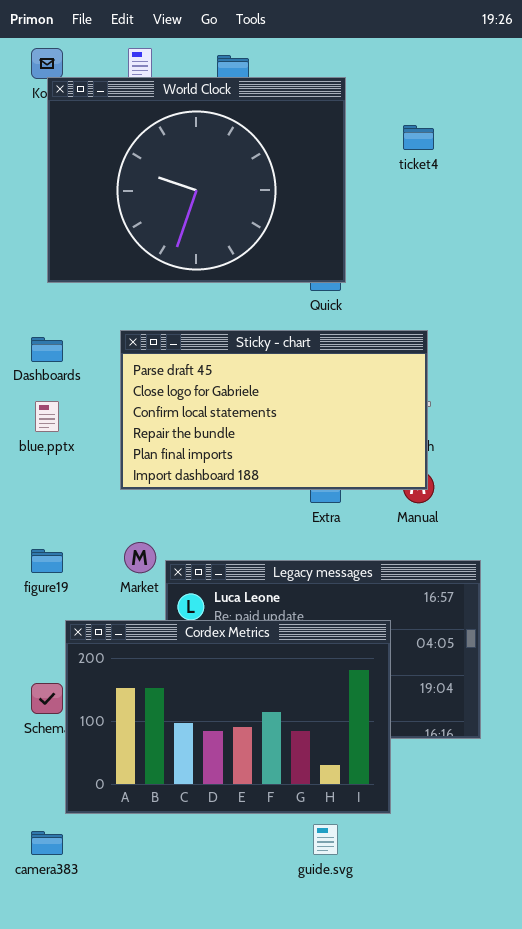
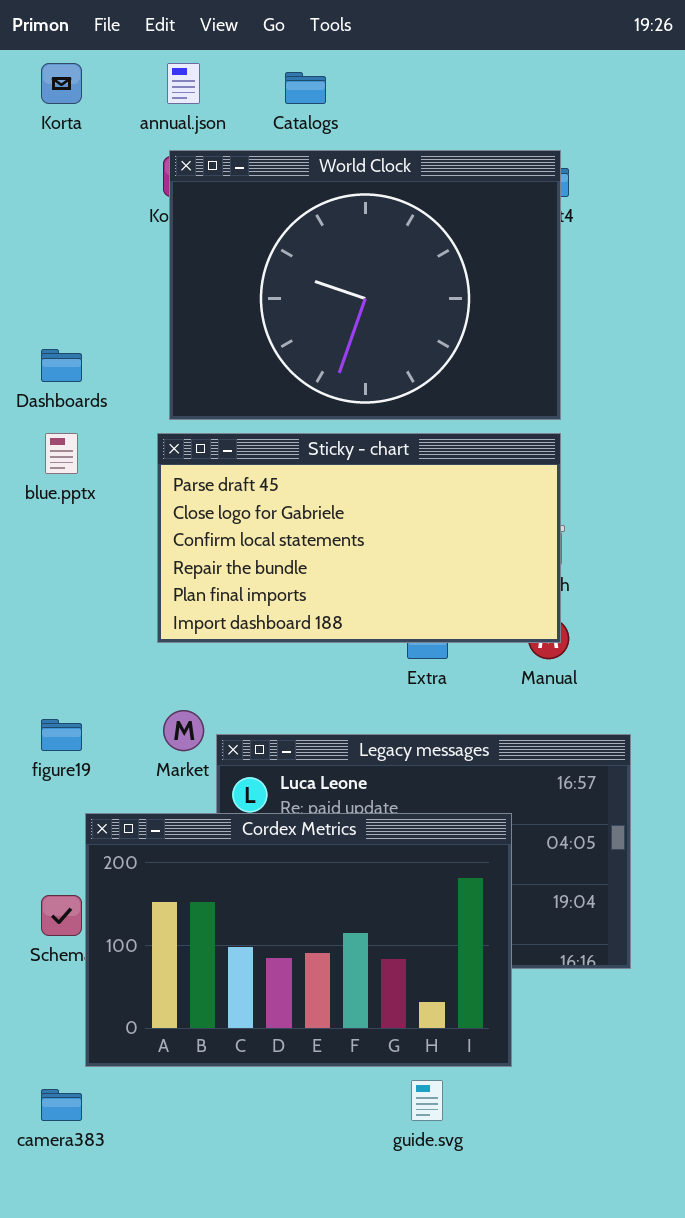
World Clock: [47,77,346,283] -> [169,150,561,420], moved
Dashboards: [31,337,63,362] -> [41,349,82,382], moved
blue.pptx: [35,401,59,432] -> [45,433,78,474], moved

